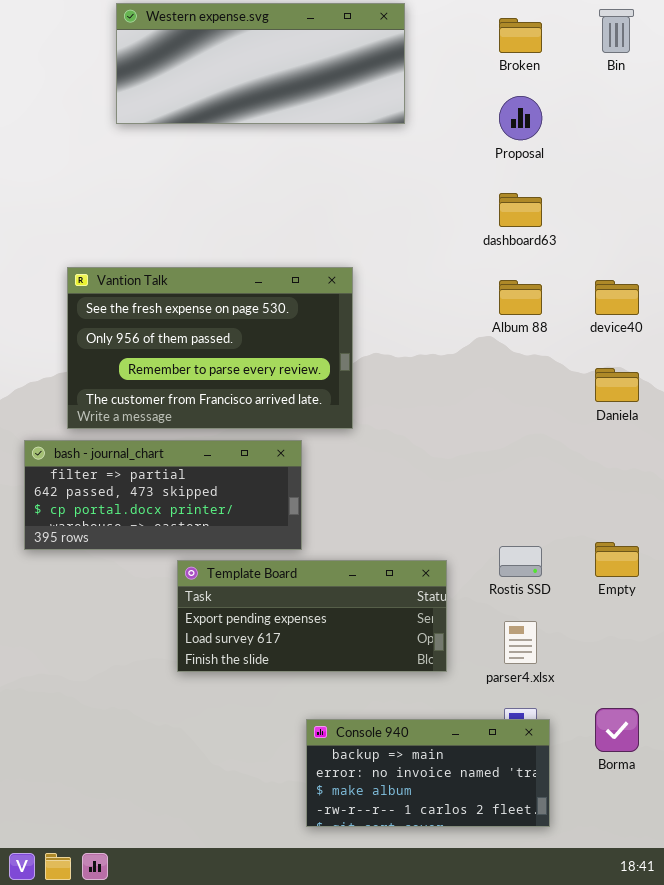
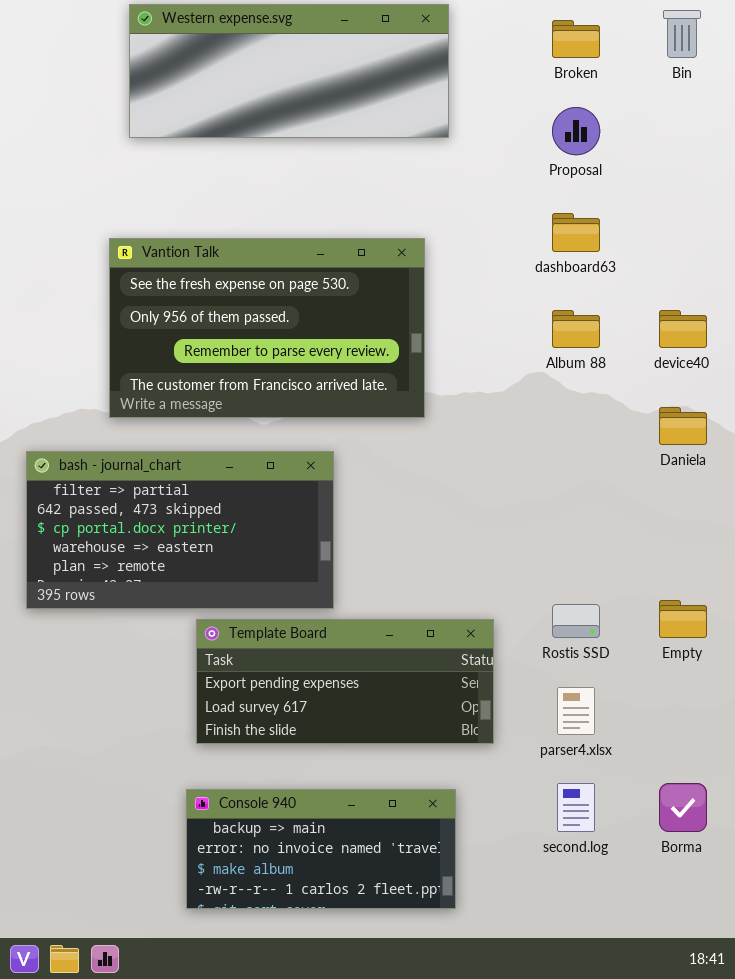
Vantion Talk: [67,267,353,429] -> [109,238,425,418], moved
bash - journal_chart: [24,440,302,550] -> [26,451,334,609], resized
Console 940: [306,719,550,827] -> [186,789,456,909], moved

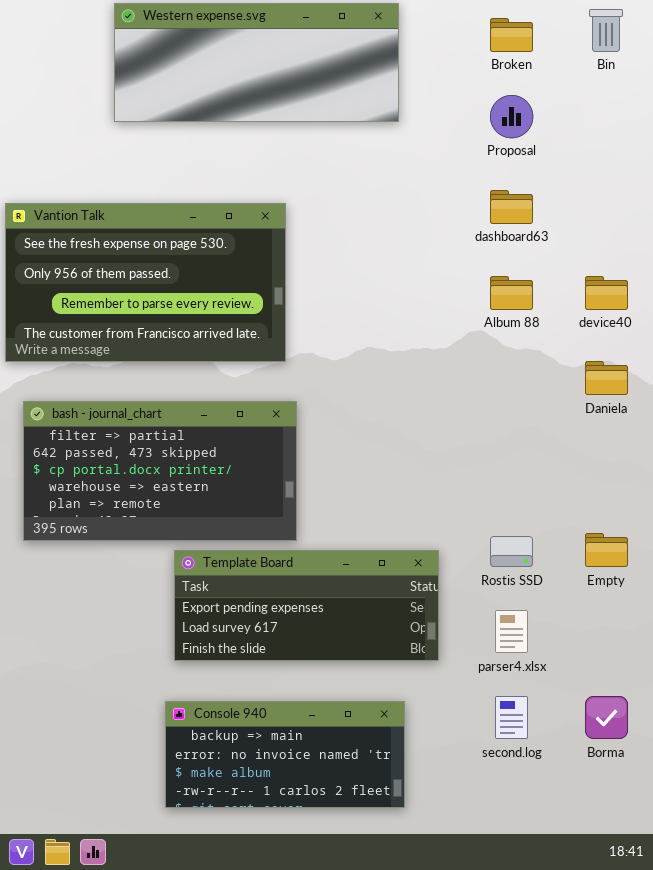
Vantion Talk: [109,238,425,418] -> [5,203,286,362], moved

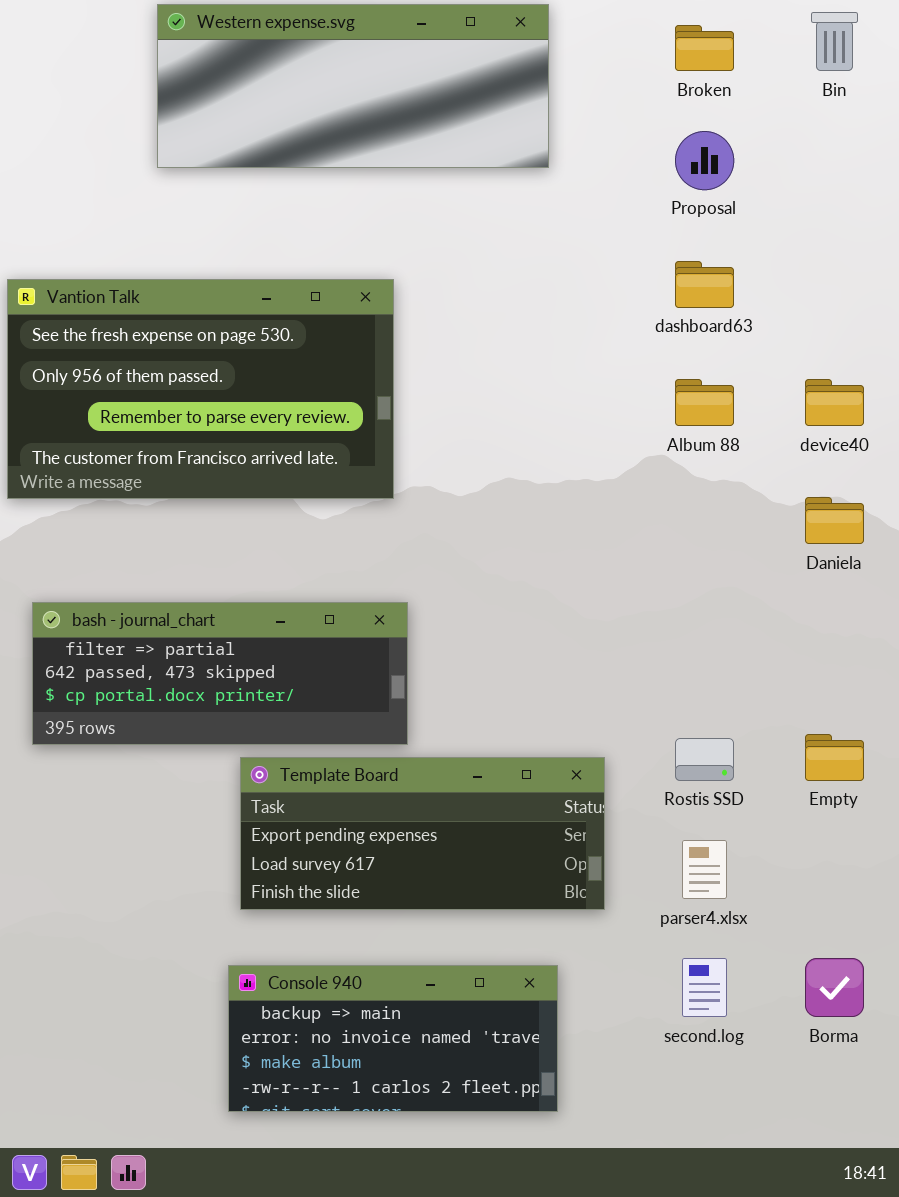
bash - journal_chart: [23,401,297,541] -> [32,602,408,745], resized

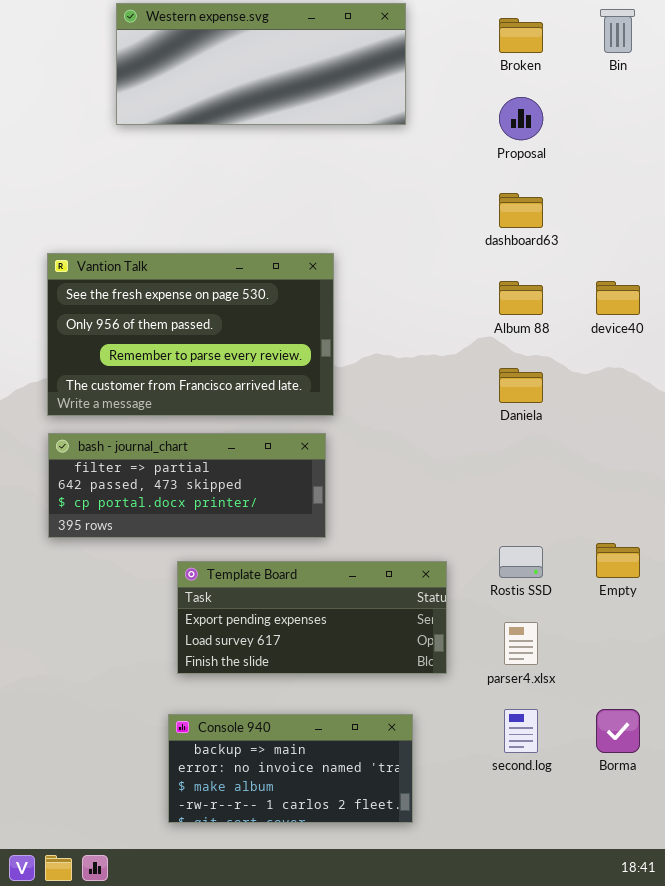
Vantion Talk: [7,279,394,499] -> [47,253,334,416], moved
Daniela: [805,497,864,544] -> [499,368,543,403], moved
bash - journal_chart: [32,602,408,745] -> [48,433,326,538], moved

